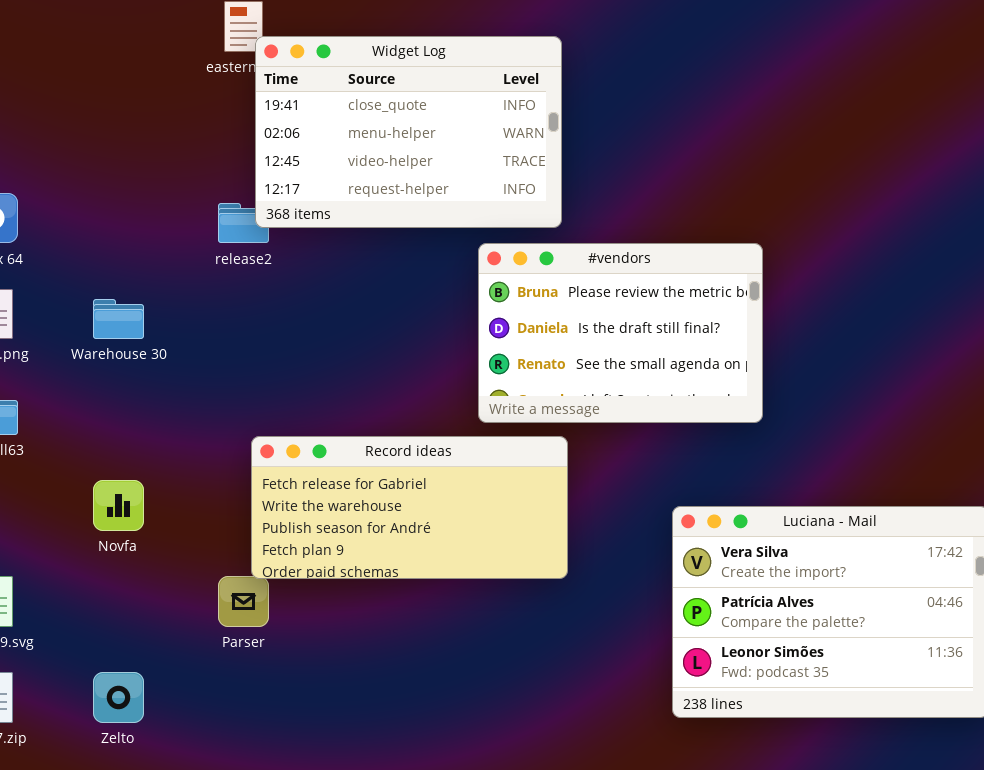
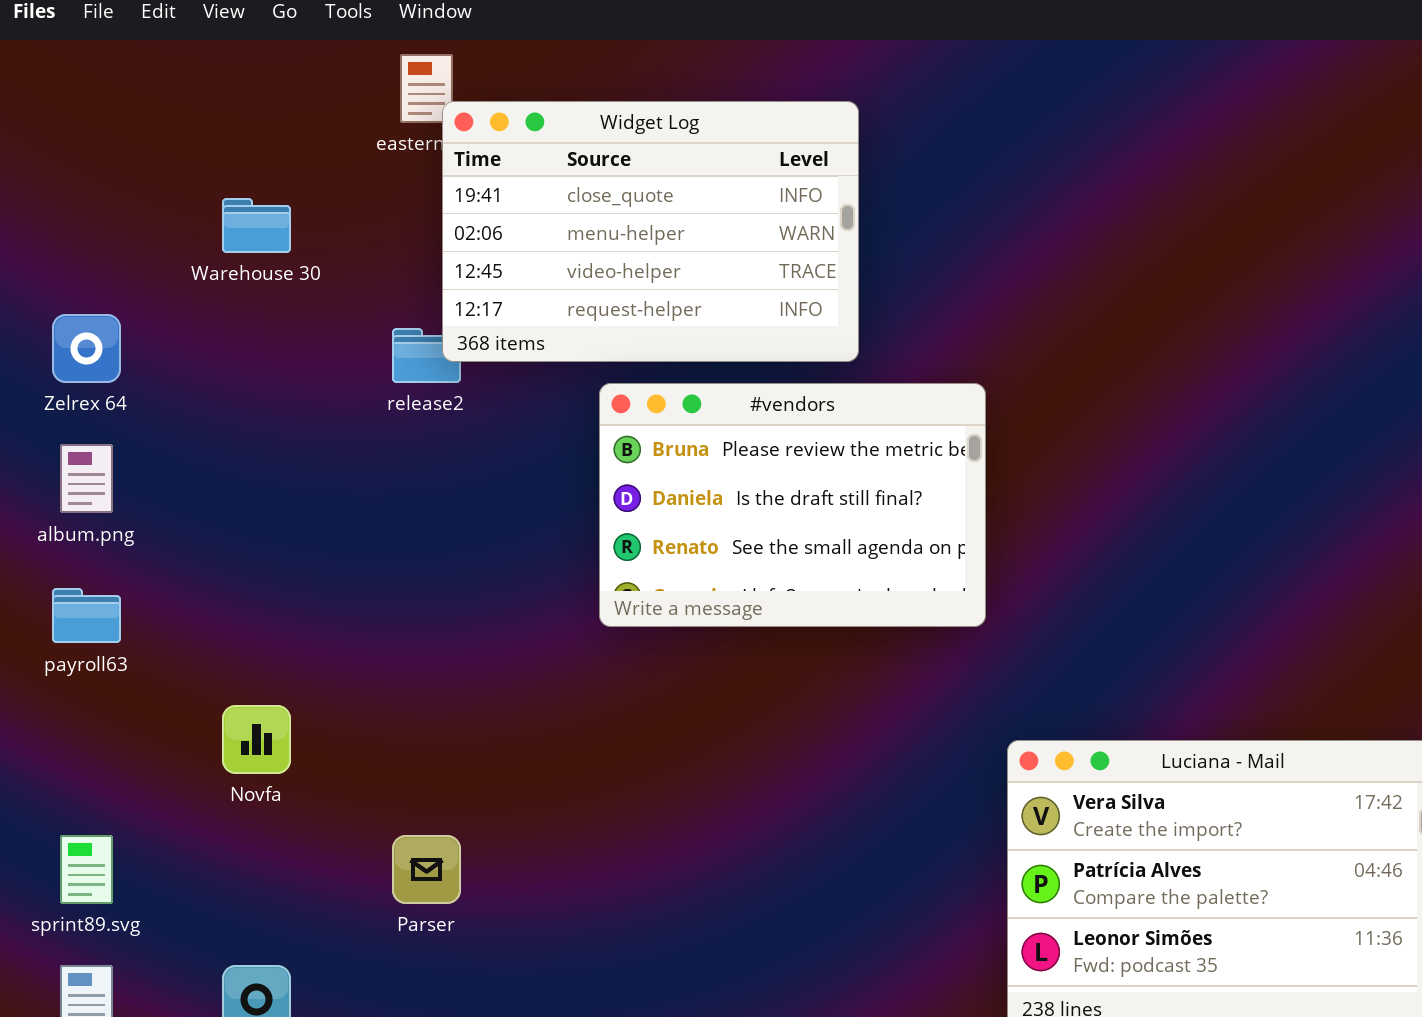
#vendors: [478,243,763,423] -> [599,383,986,627], moved
Warehouse 30: [93,299,144,339] -> [222,198,291,253], moved
Record ideas: [251,436,568,579] -> none, closed

